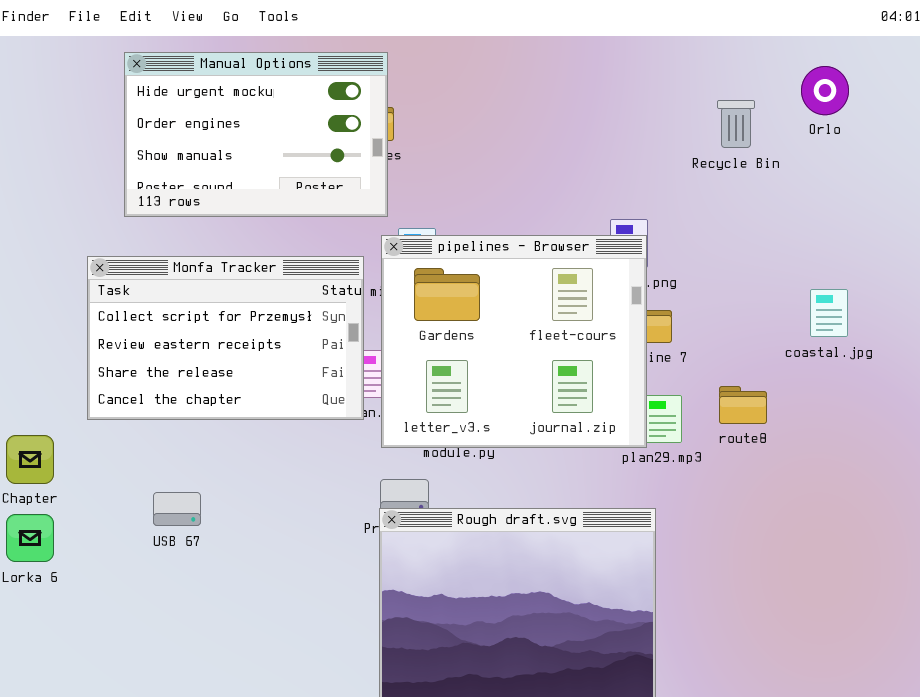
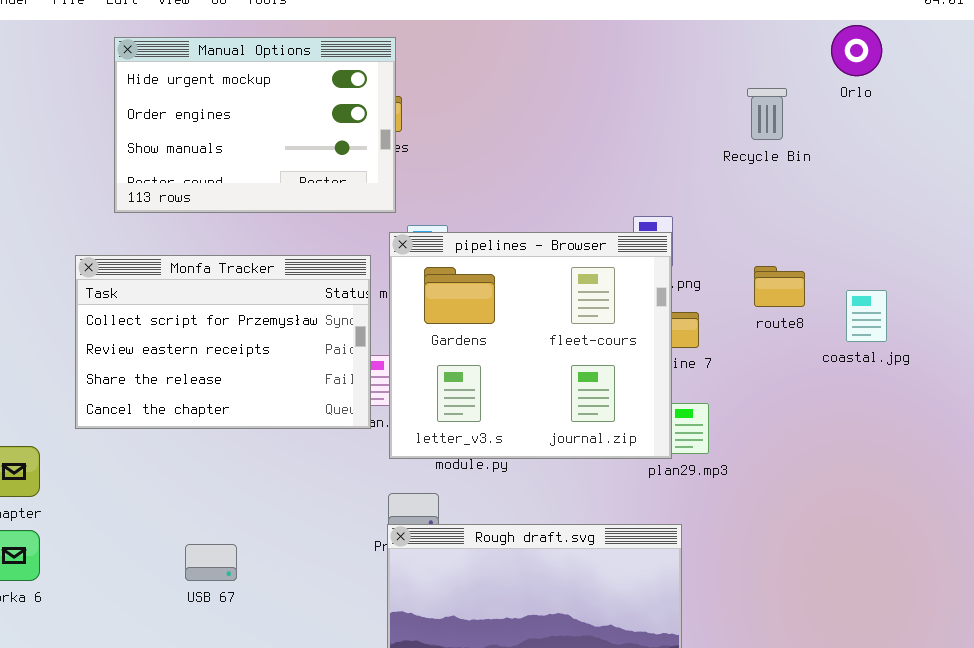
Orlo: [801,66,849,115] -> [831,25,882,76], moved
route8: [719,386,767,424] -> [754,266,805,307], moved
USB 67: [153,492,201,526] -> [185,544,237,581], moved

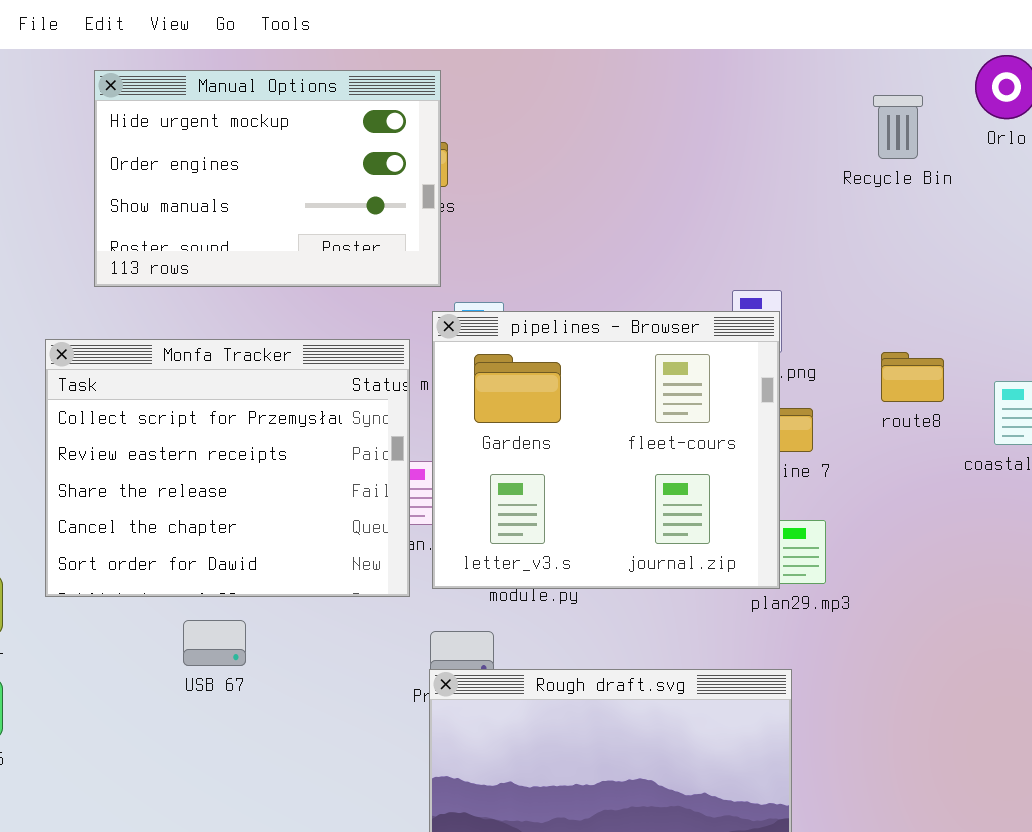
Recycle Bin: [747,88,787,140] -> [873,95,923,159], moved
Monfa Tracker: [75,255,371,429] -> [45,339,410,597], resized
USB 67: [185,544,237,581] -> [183,620,246,666], moved

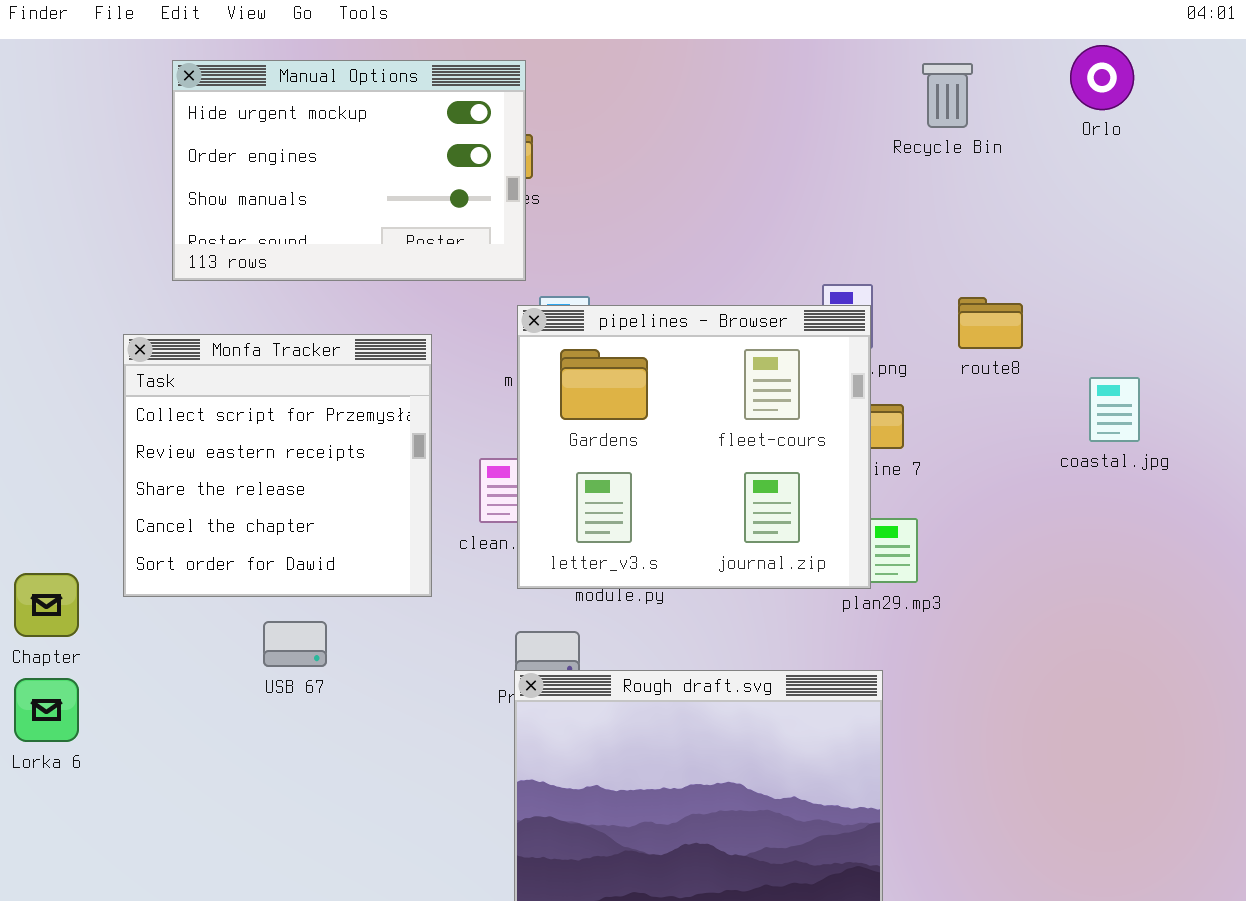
Recycle Bin: [873,95,923,159] -> [922,63,973,128], moved
Monfa Tracker: [45,339,410,597] -> [123,334,432,597], resized
route8: [881,352,944,402] -> [958,297,1023,349], moved

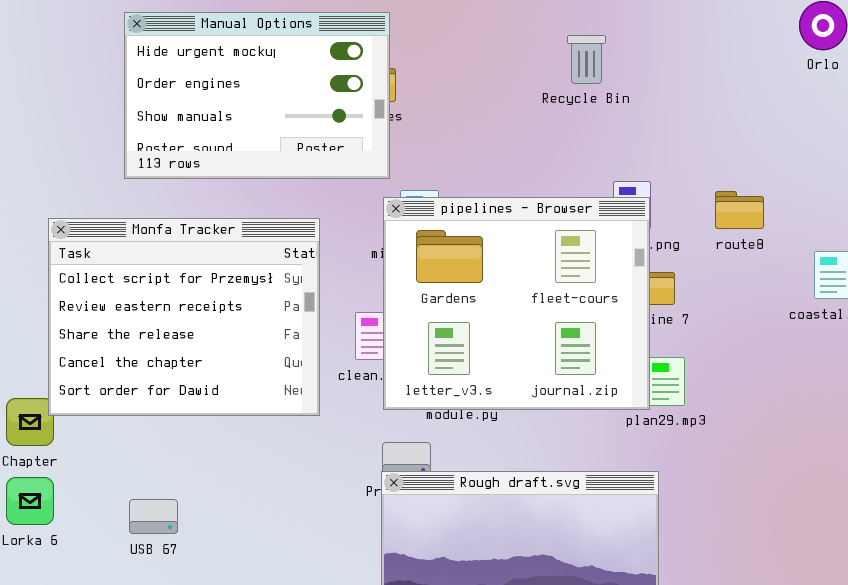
Recycle Bin: [922,63,973,128] -> [567,35,606,84], moved
Monfa Tracker: [123,334,432,597] -> [48,218,320,416], resized
USB 67: [263,621,327,667] -> [129,499,178,534], moved

